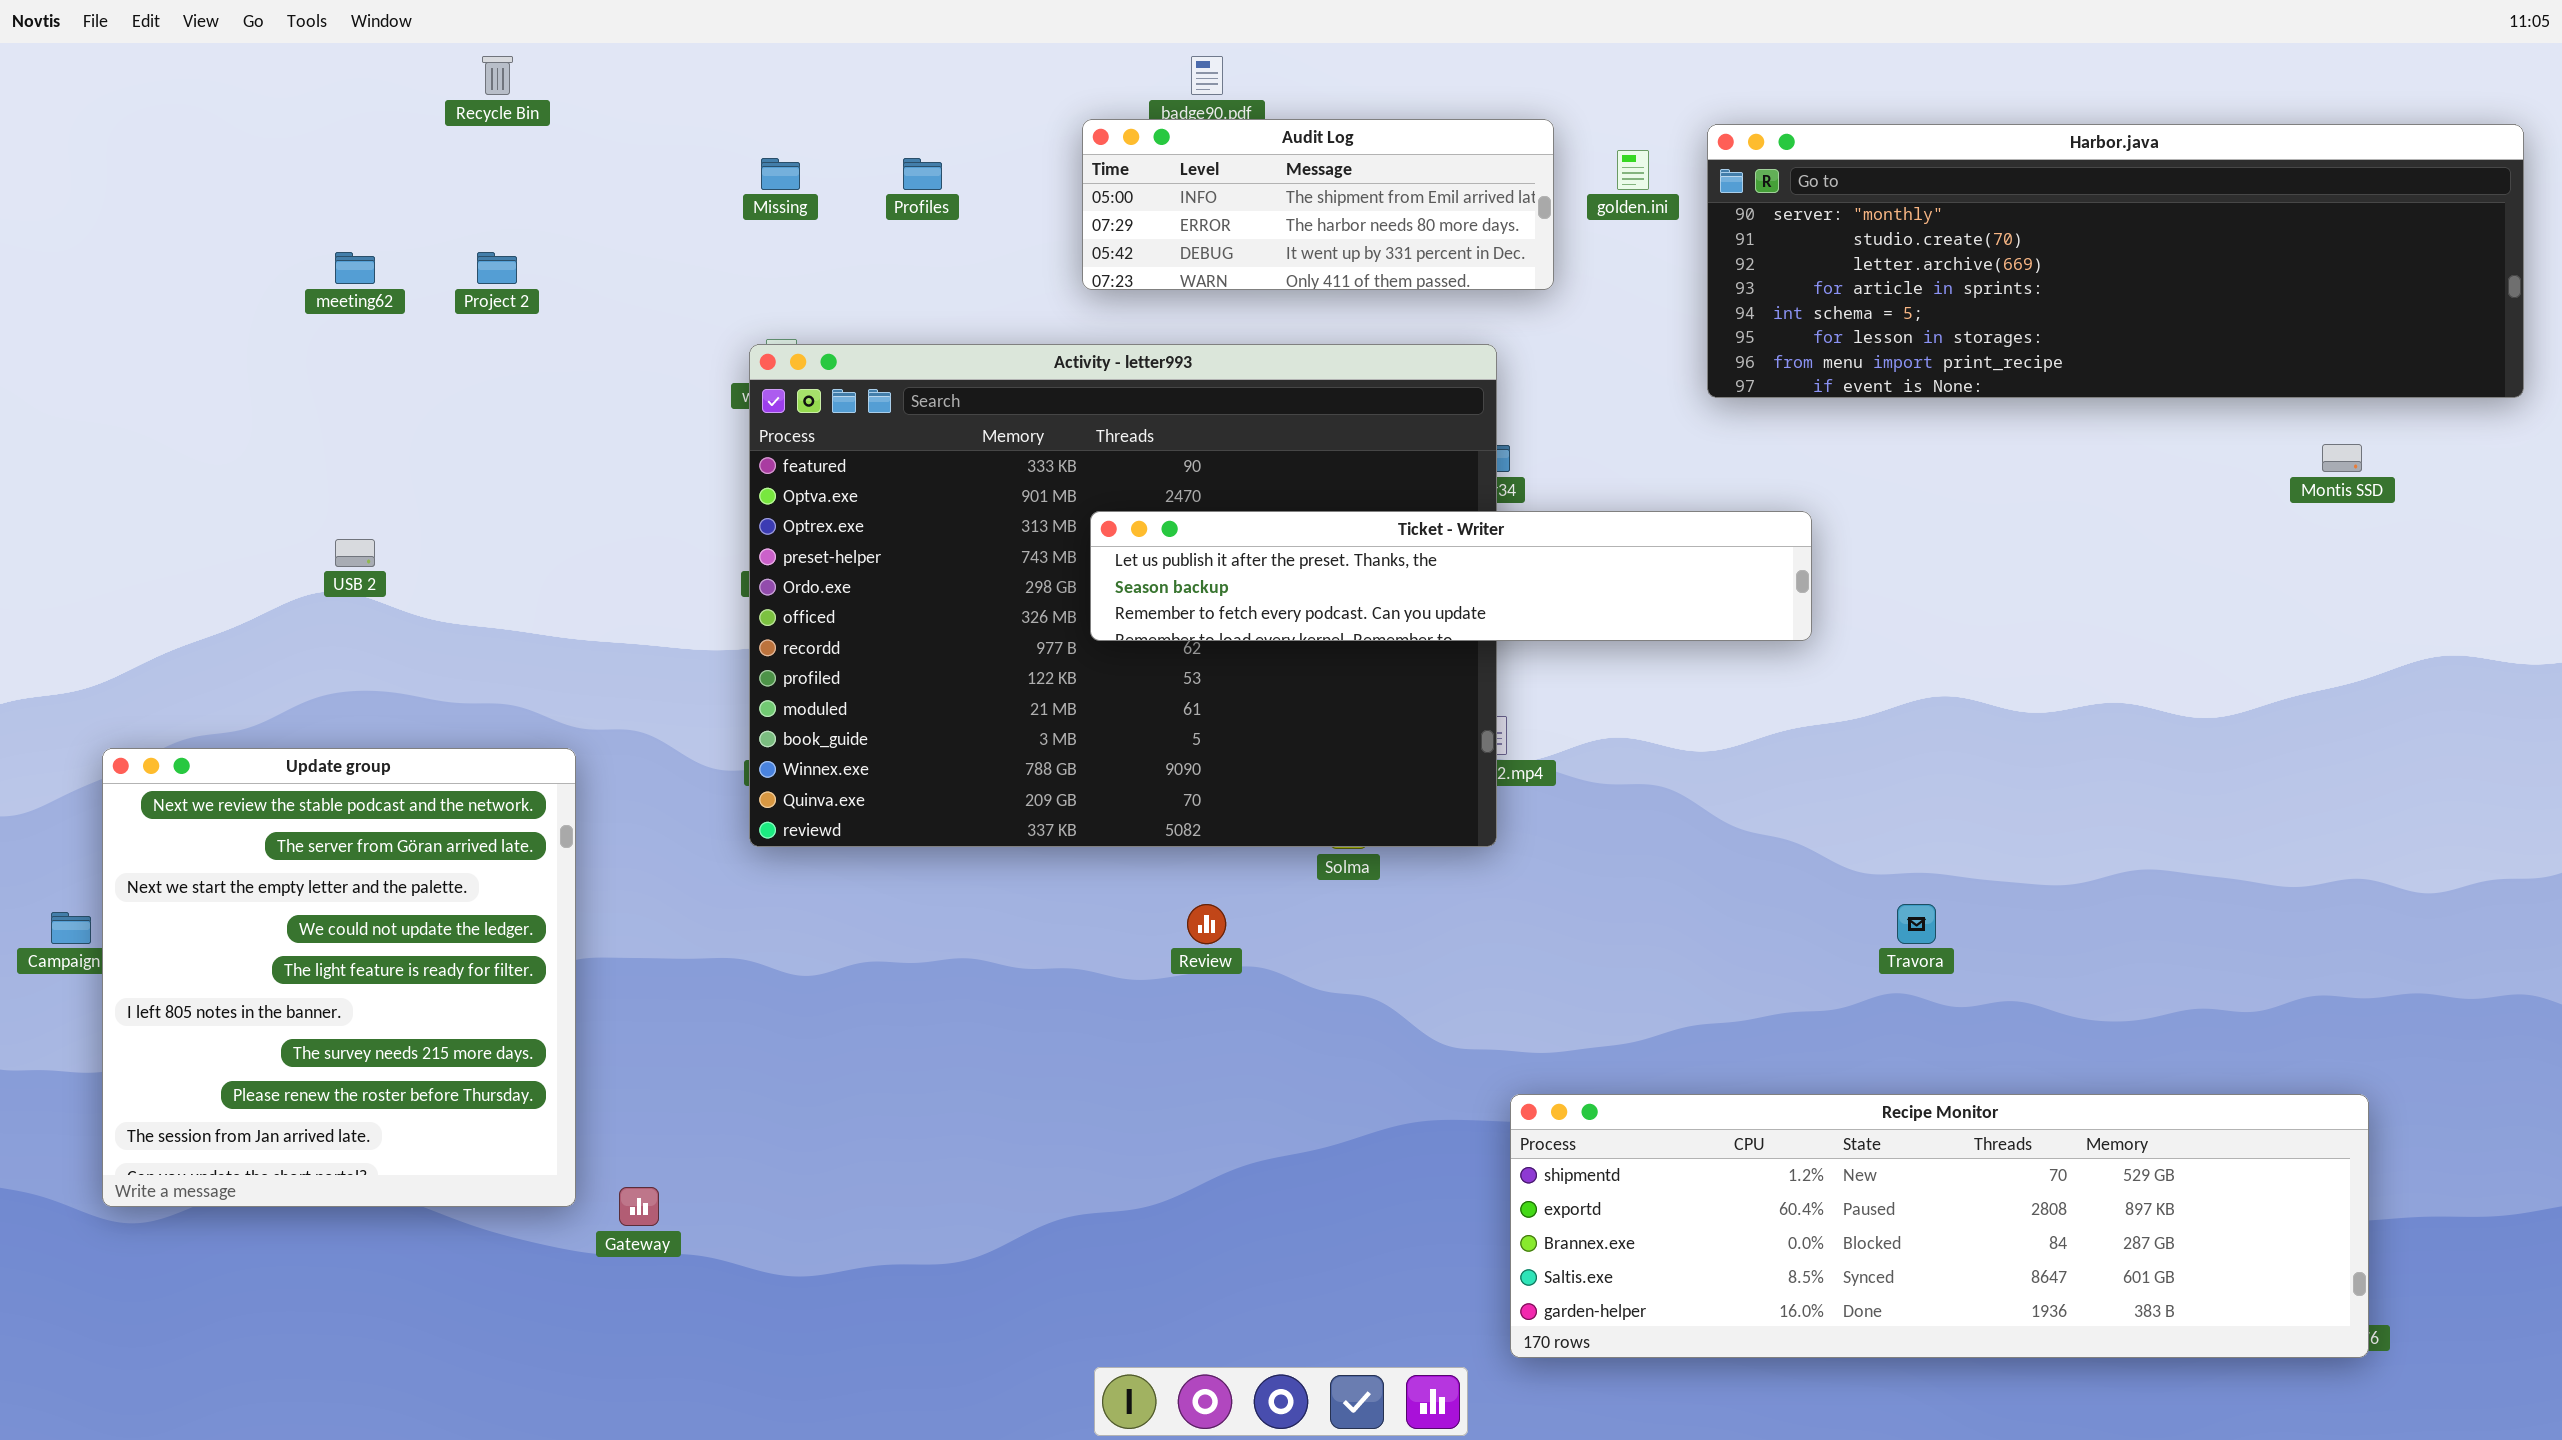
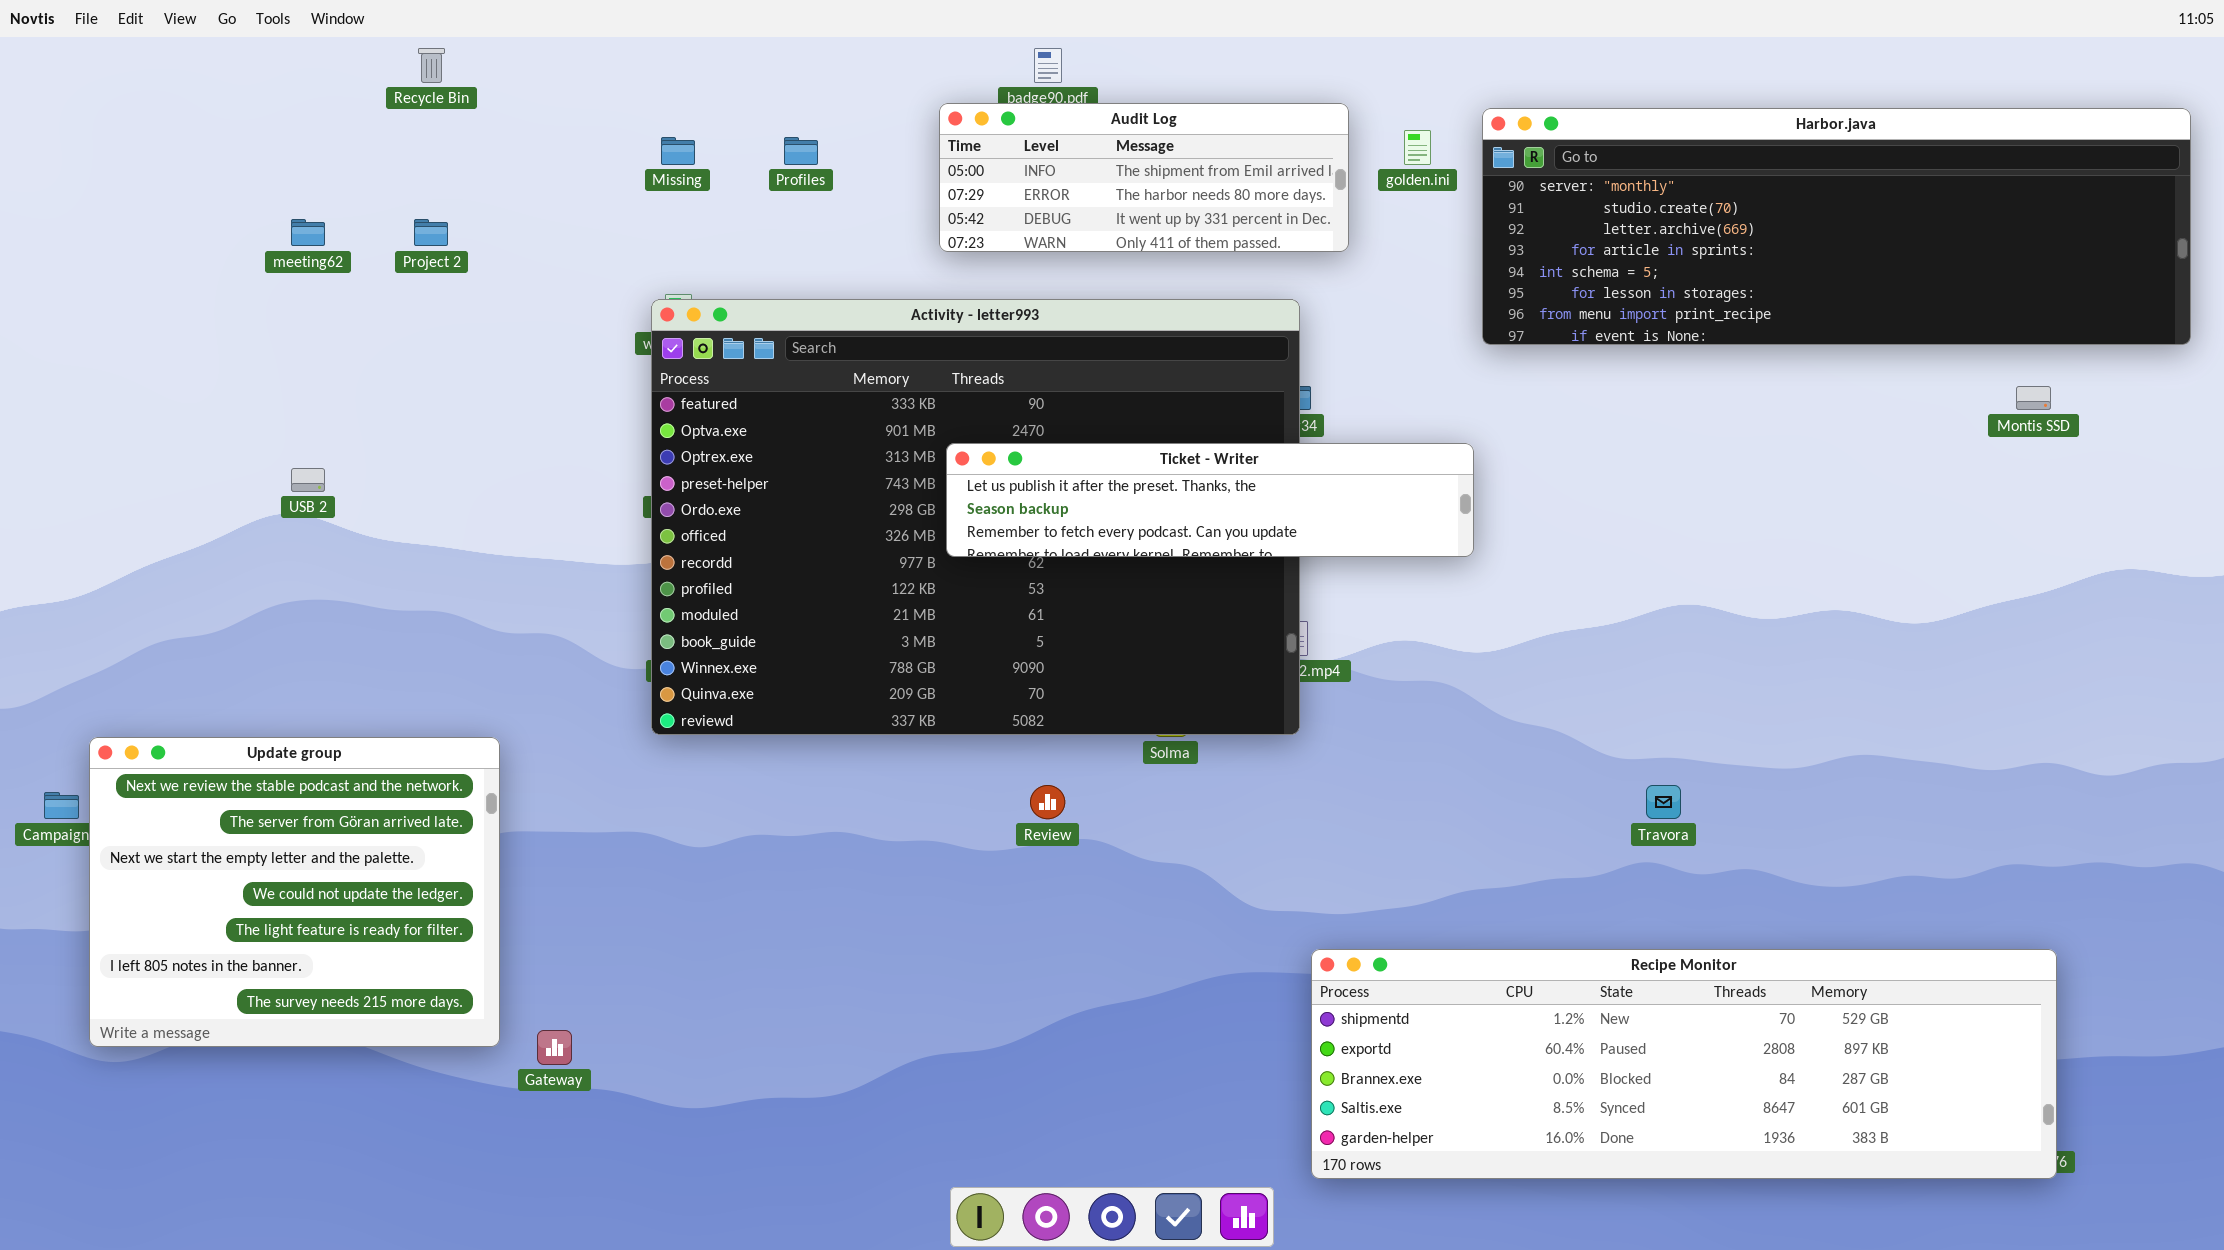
Ticket - Writer: [1090,511,1812,641] -> [946,443,1474,557], resized
Update group: [102,748,576,1207] -> [89,737,500,1047], resized

